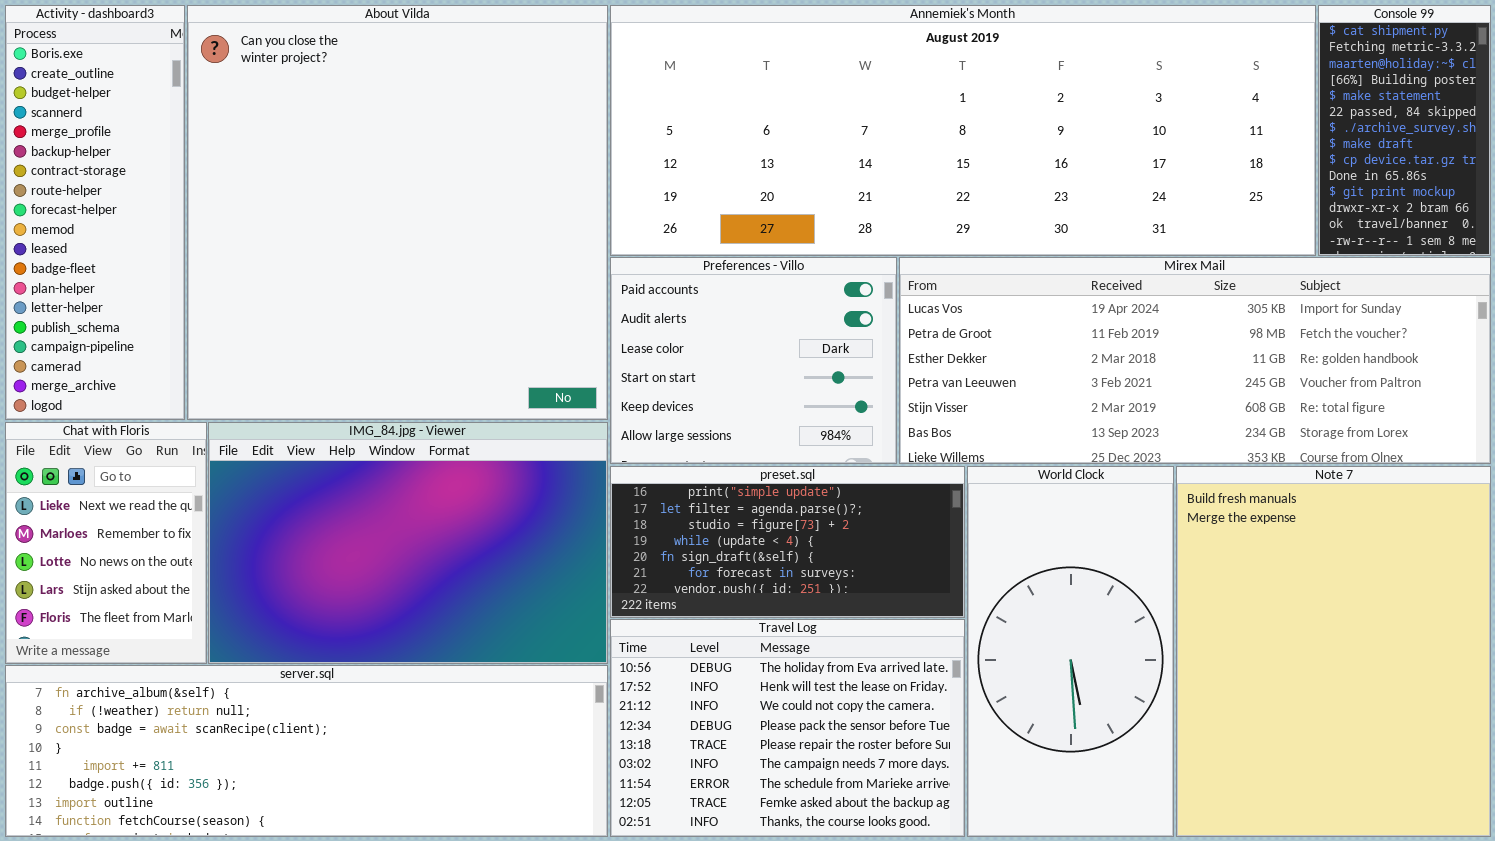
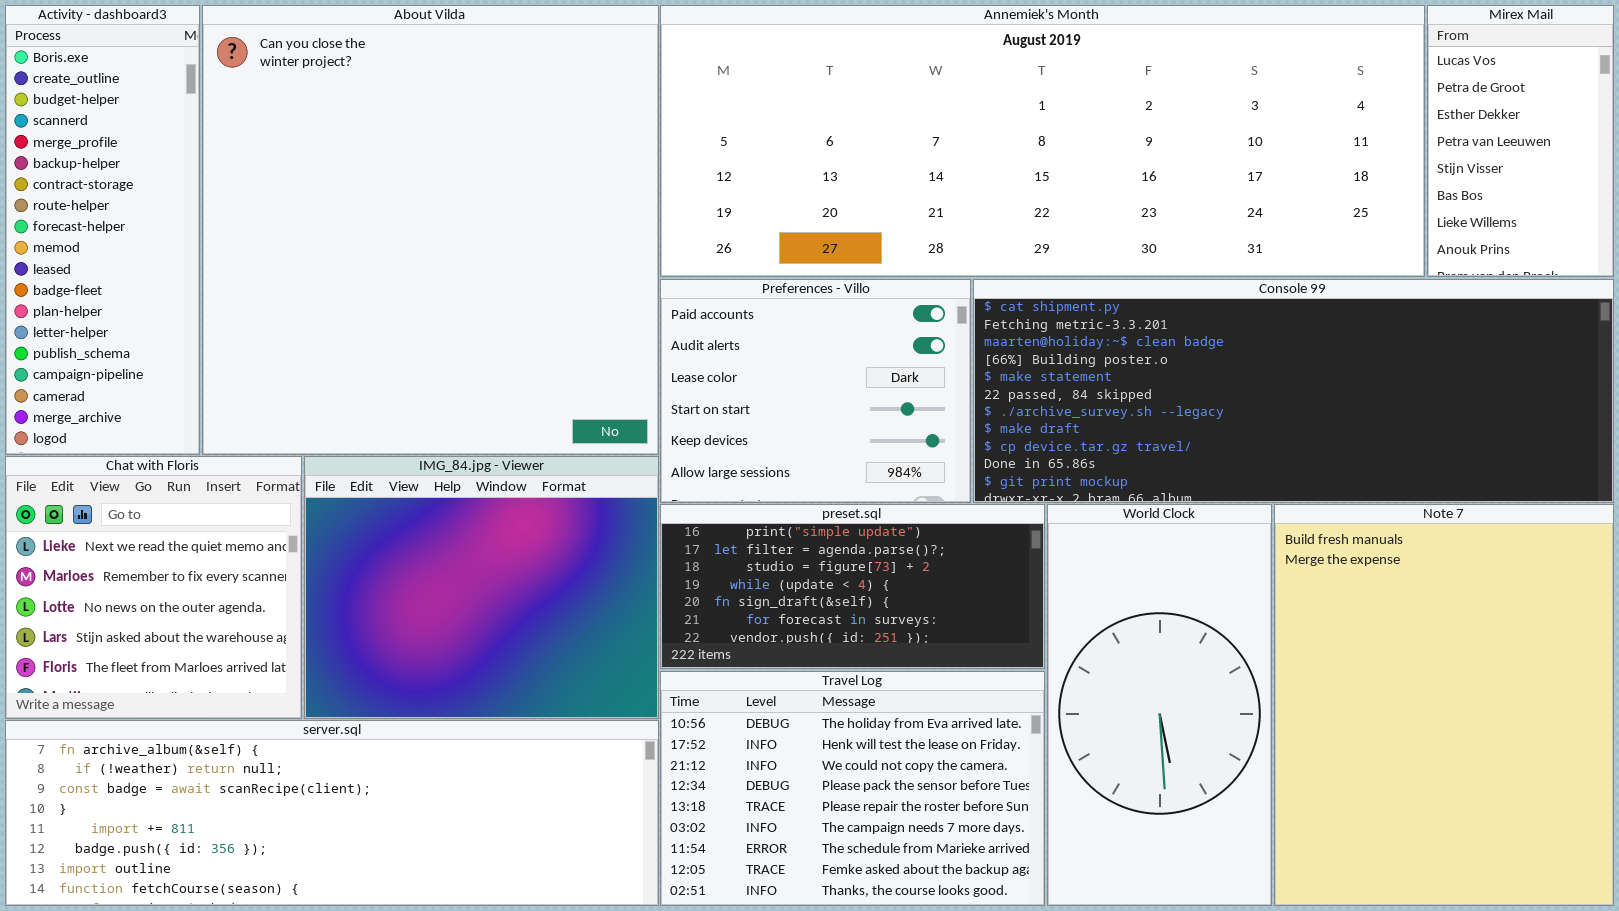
Console 99: [1318,5,1491,256] -> [973,279,1614,503], moved, resized
Mirex Mail: [899,257,1491,464] -> [1427,5,1614,277], moved, resized
Chat with Floris: [5,422,207,664] -> [5,456,302,719], resized
IMG_84.jpg - Viewer: [208,422,608,664] -> [304,456,659,719], resized

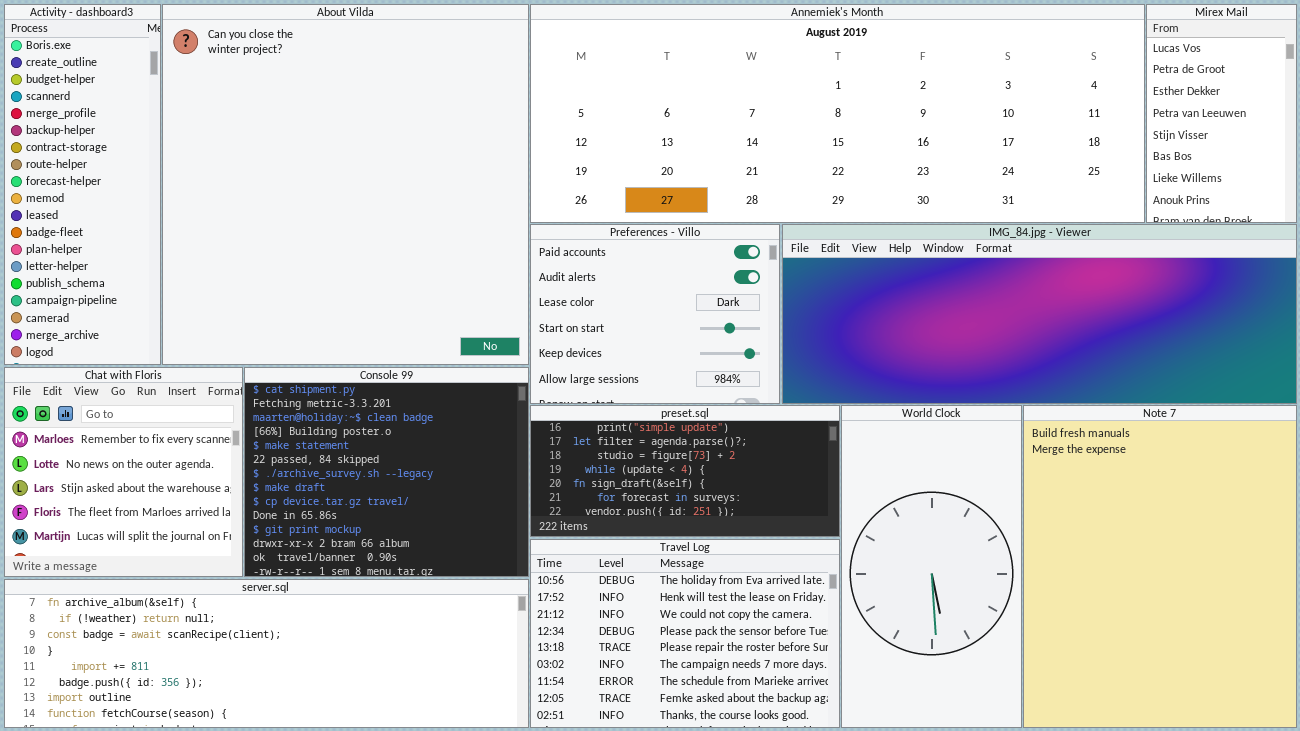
Console 99: [973,279,1614,503] -> [244,367,529,577], moved, resized
Chat with Floris: [5,456,302,719] -> [4,367,243,577], scrolled down 1 row
IMG_84.jpg - Viewer: [304,456,659,719] -> [782,224,1297,404], moved, resized

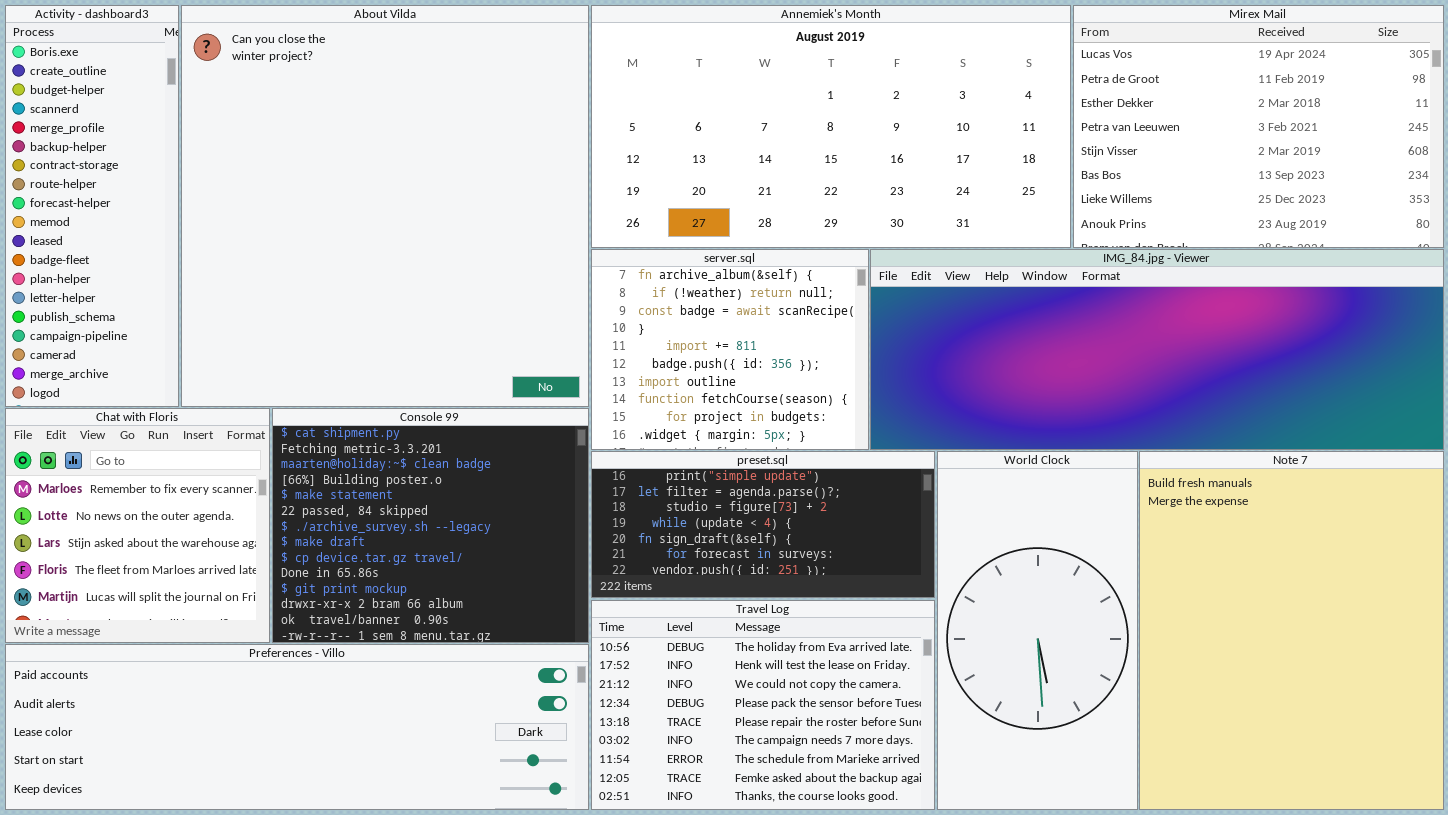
Annemiek's Month: [530,4,1145,223] -> [591,5,1071,248], resized
Mirex Mail: [1146,4,1297,223] -> [1073,5,1444,248], resized
Preferences - Villo: [530,224,780,404] -> [5,644,589,810], moved, resized
server.sql: [4,579,529,728] -> [591,249,869,450], moved, resized

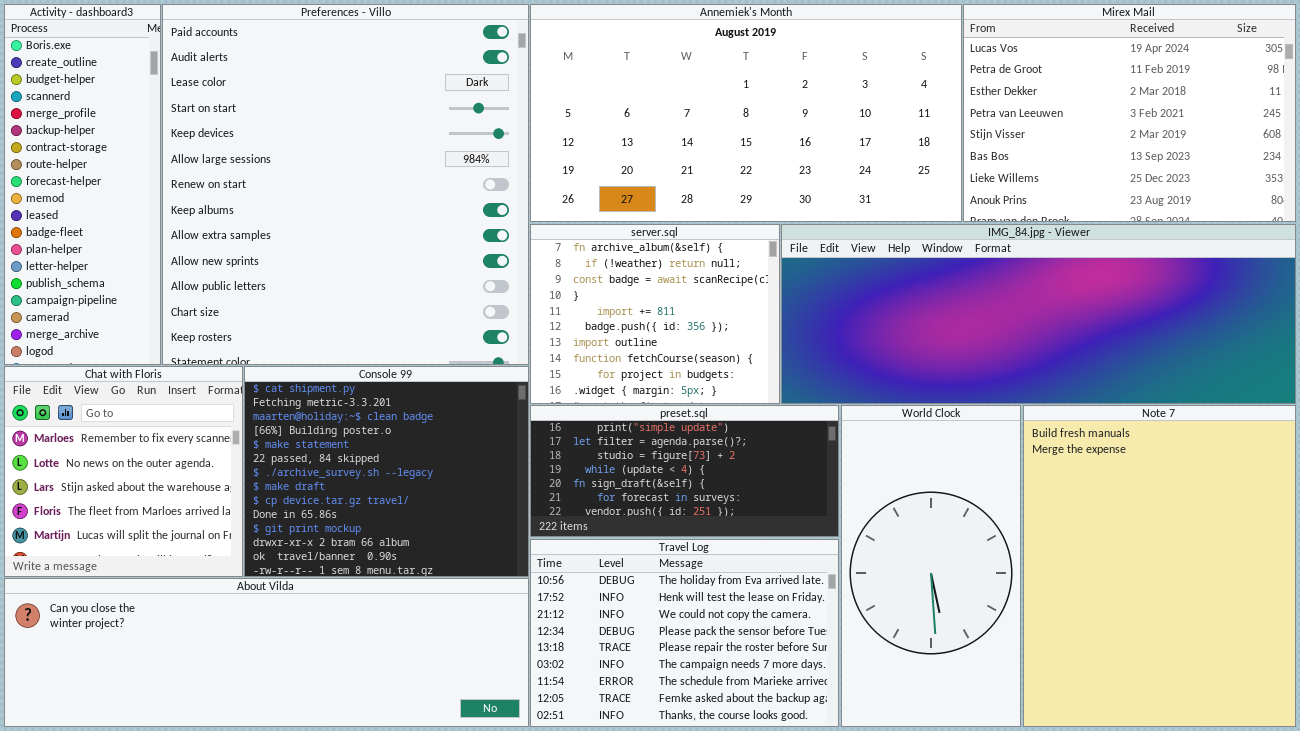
About Vilda: [181,5,589,407] -> [4,578,529,727], moved, resized
Preferences - Villo: [5,644,589,810] -> [162,4,529,365], moved, resized

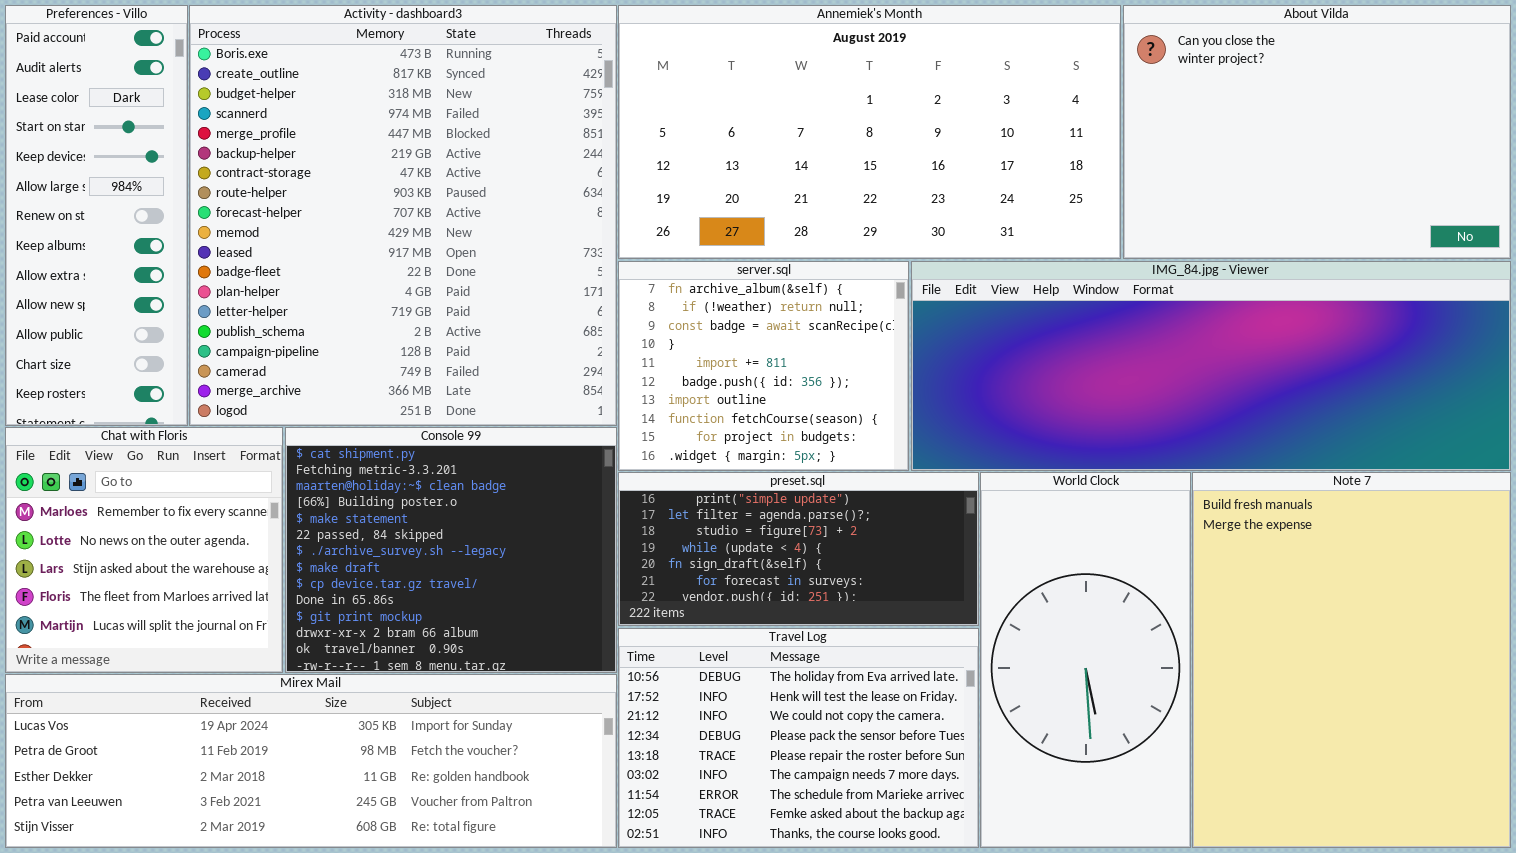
Activity - dashboard3: [4,4,161,365] -> [189,5,617,426], moved, resized
Preferences - Villo: [162,4,529,365] -> [5,5,188,426], moved, resized
Mirex Mail: [963,4,1296,222] -> [5,674,617,848], moved, resized
About Vilda: [4,578,529,727] -> [1123,5,1511,259], moved, resized

